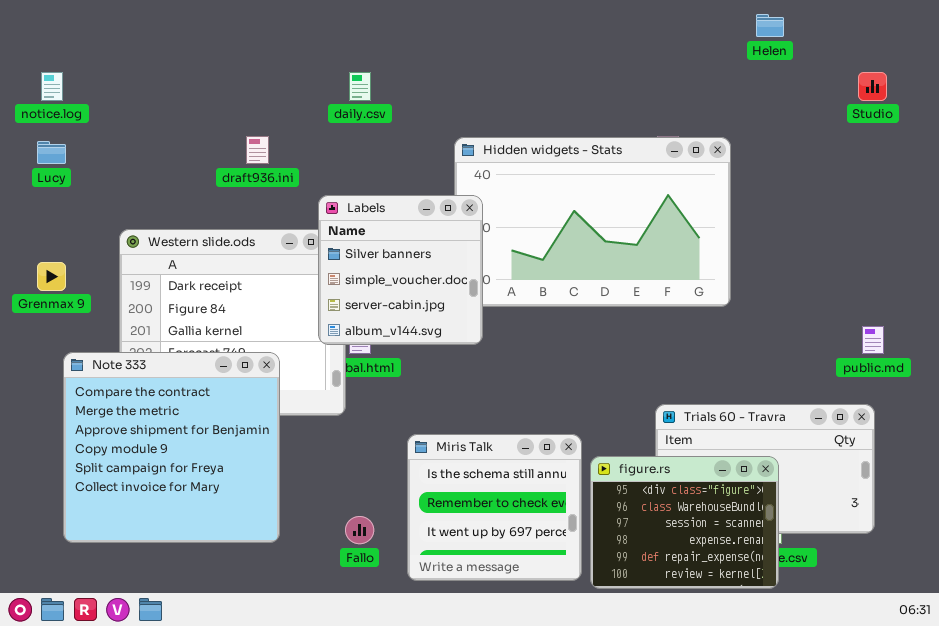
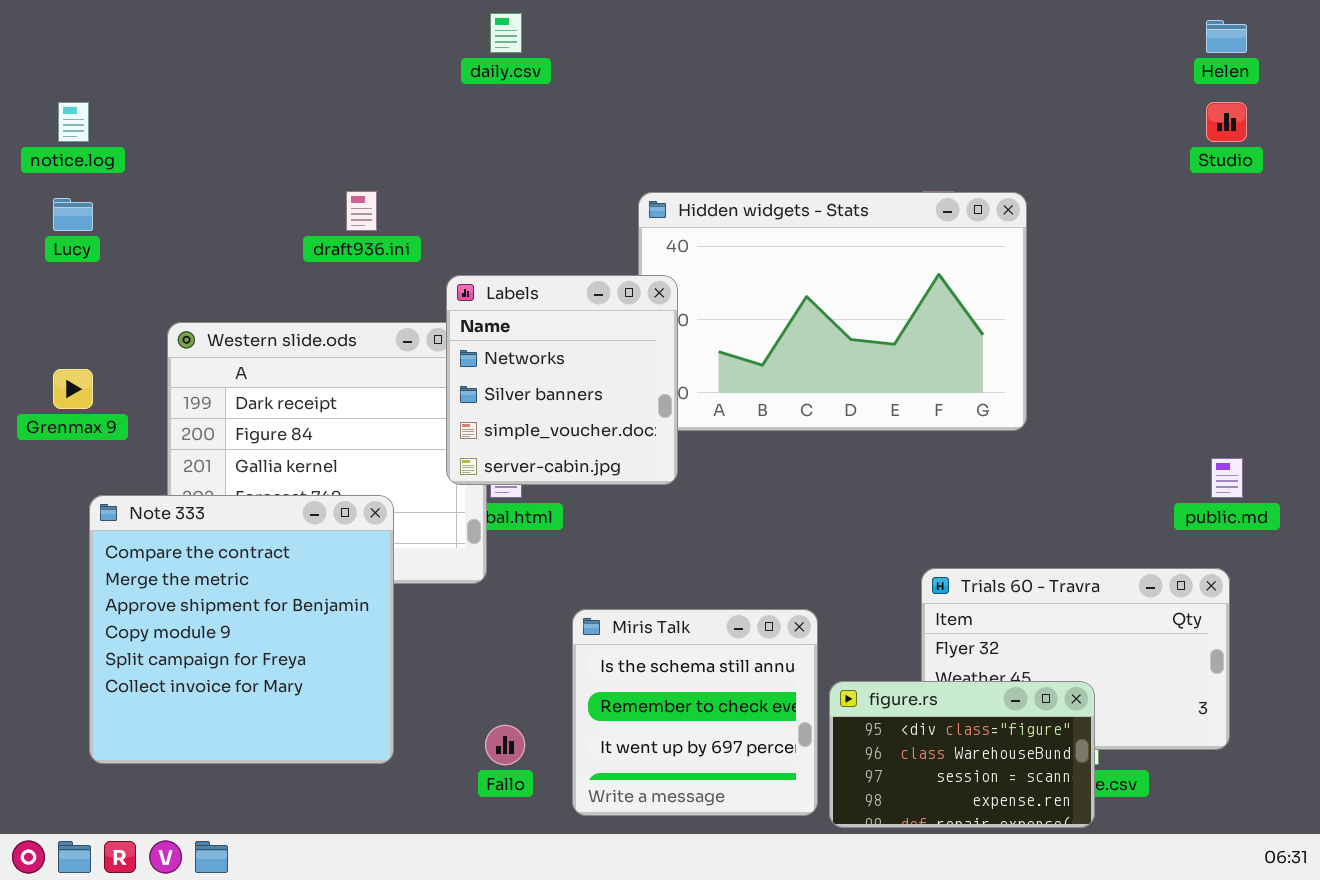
Helen: [756,14,784,37] -> [1206,20,1247,53], moved
daily.csv: [349,72,371,101] -> [490,13,522,53], moved
Labels: [318,195,483,345] -> [446,275,678,485], scrolled up 1 row
figure.rs: [590,456,779,589] -> [829,681,1095,828], resized

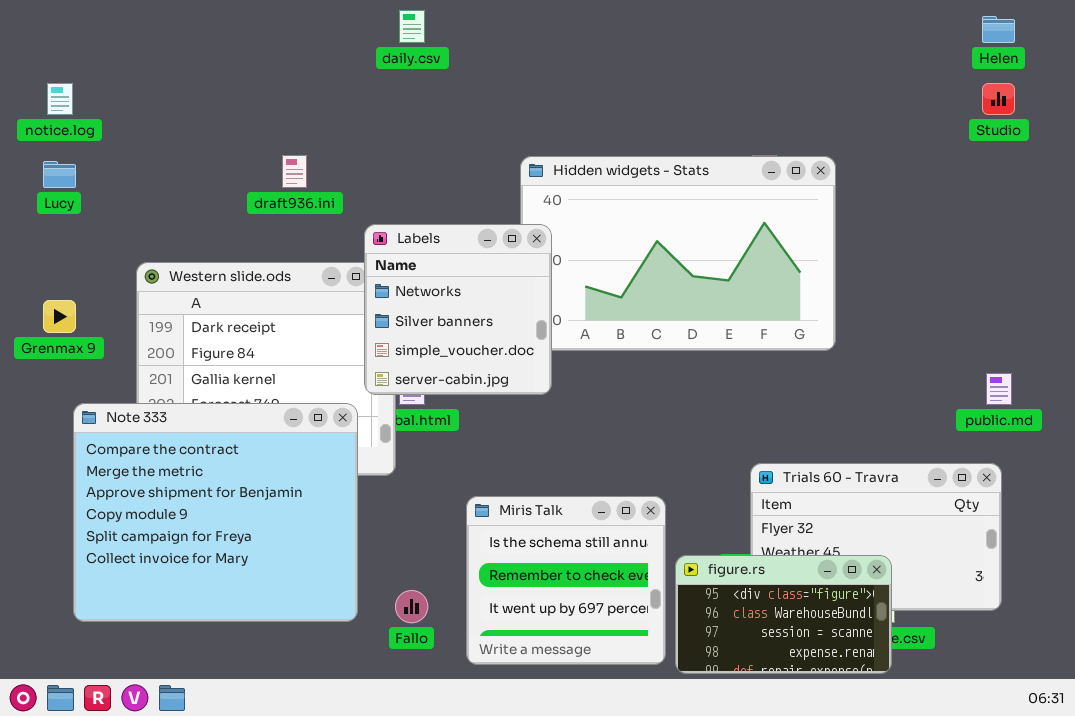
Note 333: [89,495,394,764] -> [73,403,358,622], resized

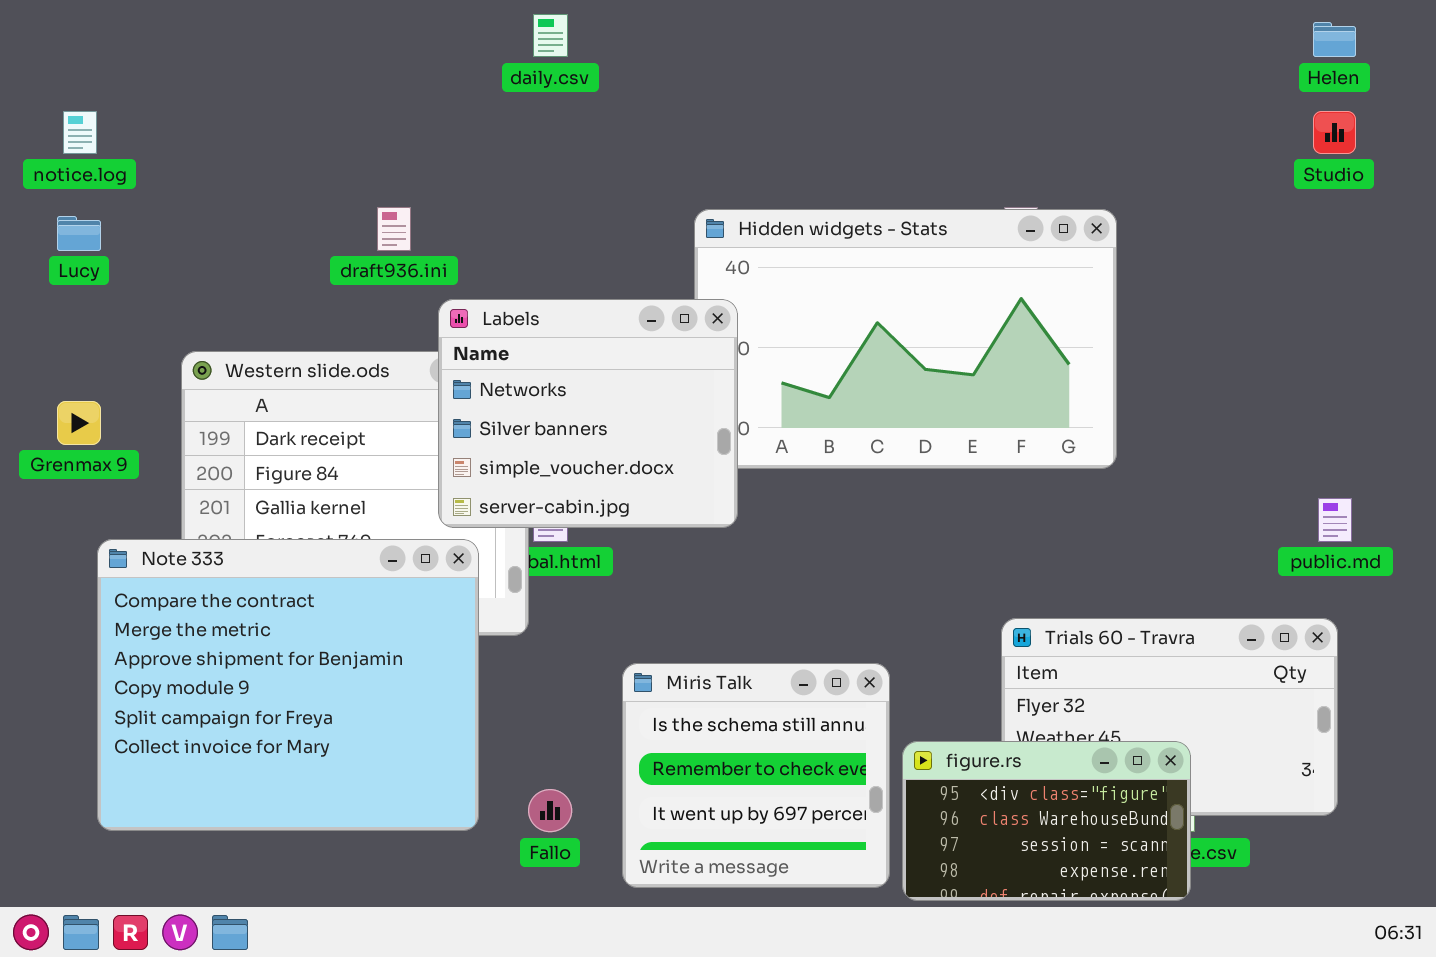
Labels: [364,224,552,395] -> [438,299,738,528], resized

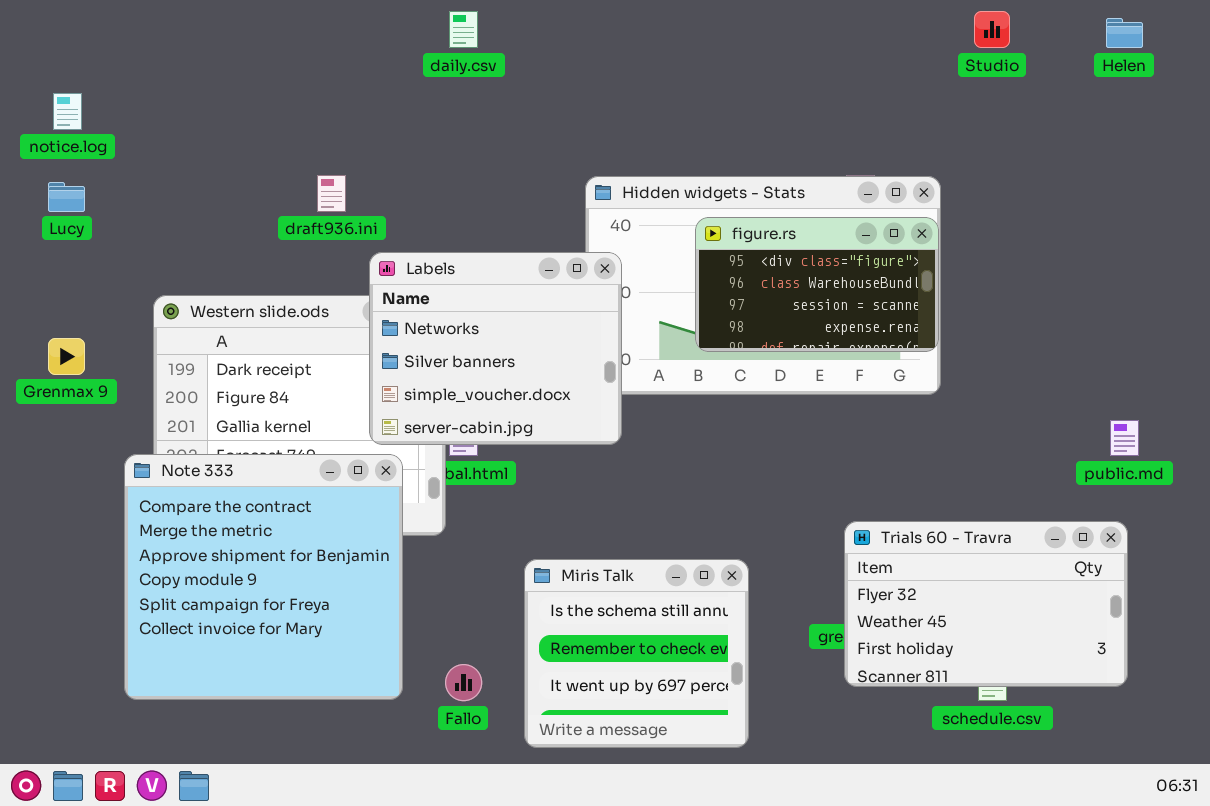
Studio: [1313,111,1356,154] -> [974,11,1010,48], moved
Note 333: [97,539,479,831] -> [124,454,403,700], resized
figure.rs: [902,741,1191,901] -> [695,217,939,352], moved

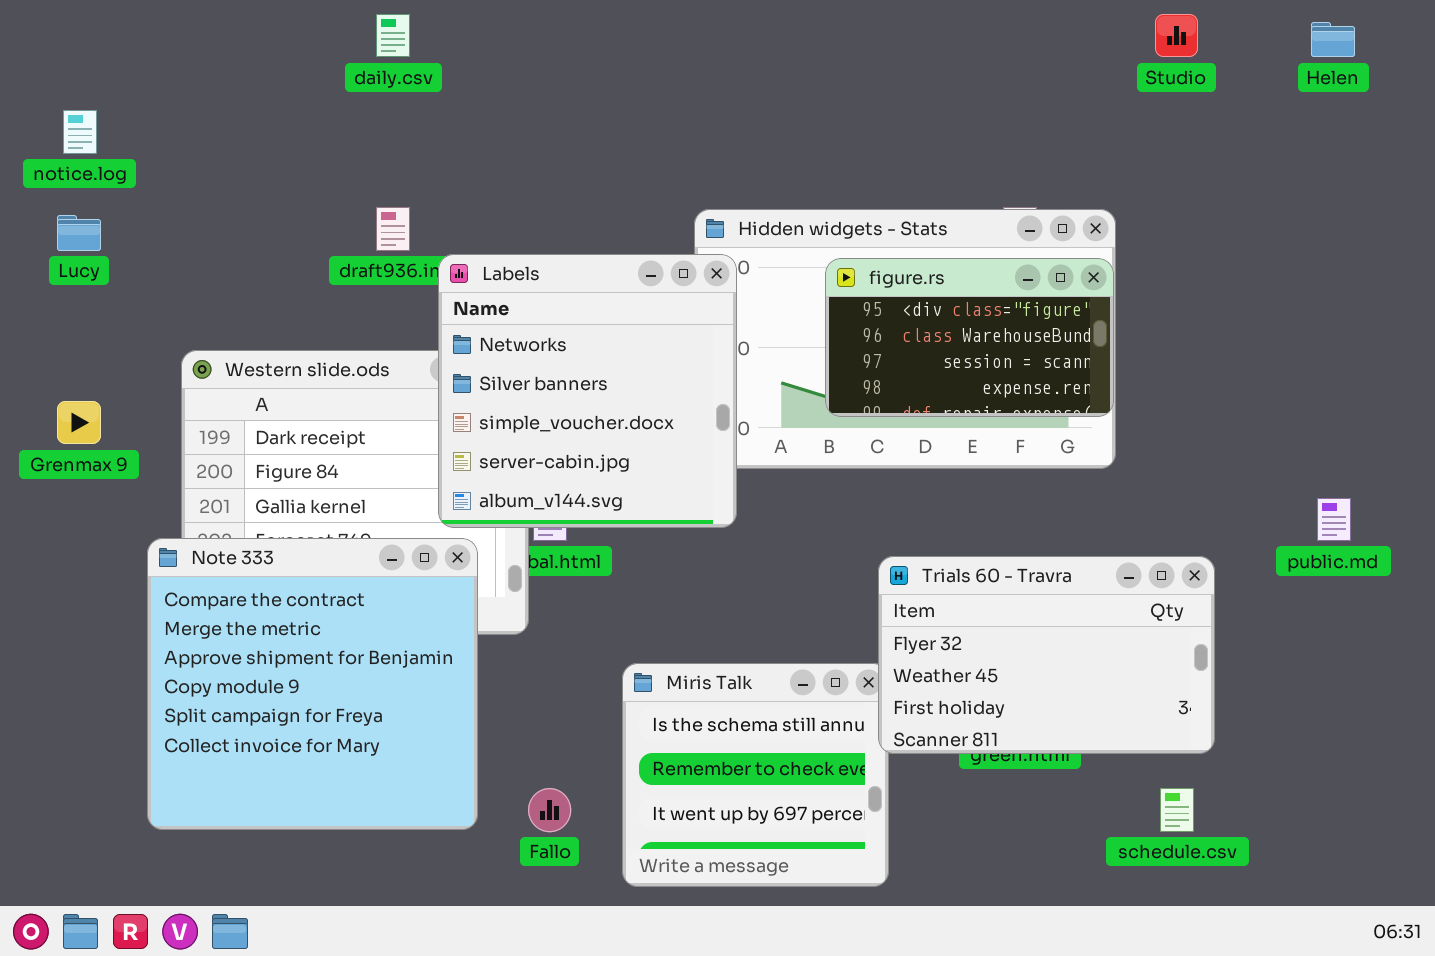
daily.csv: [449,11,478,48] -> [376,14,410,57], moved
Labels: [369,252,622,445] -> [438,254,737,528], resized
Trials 60 - Travra: [844,521,1128,687] -> [878,556,1215,754], moved

